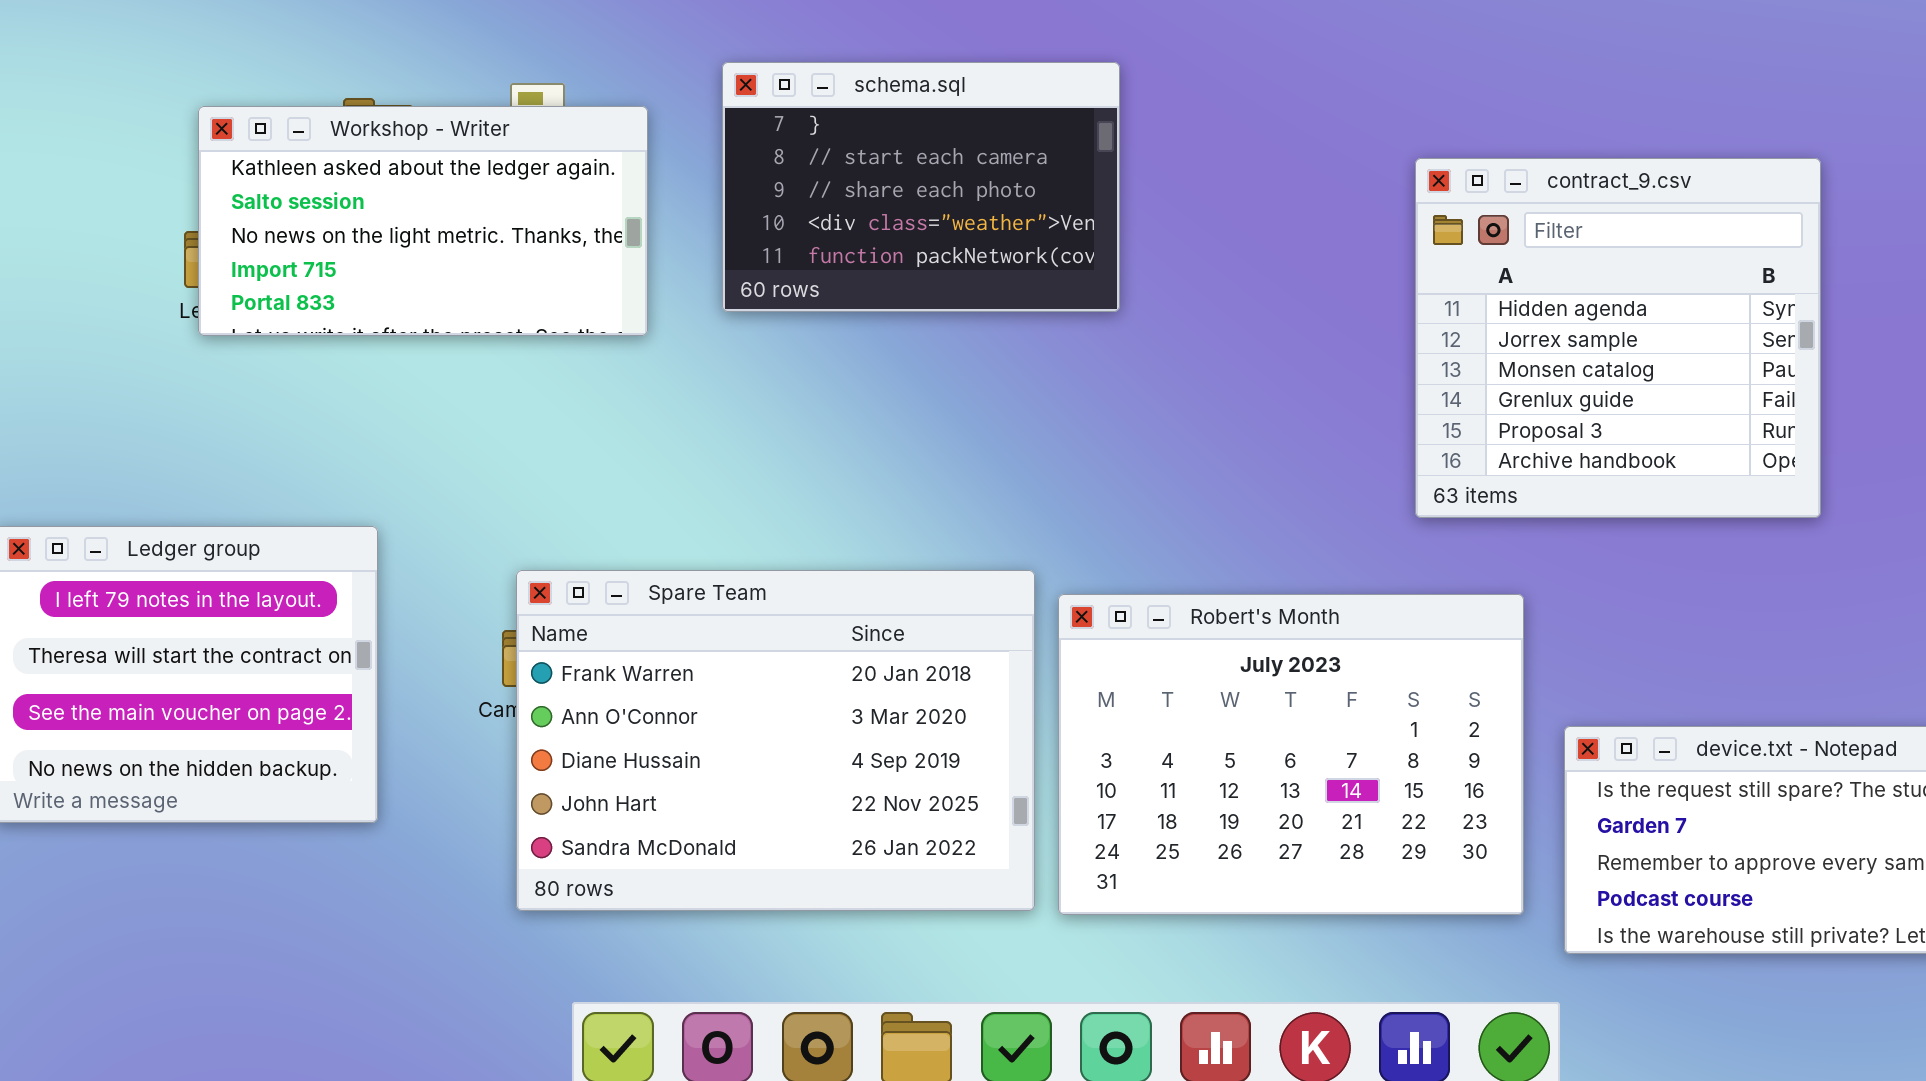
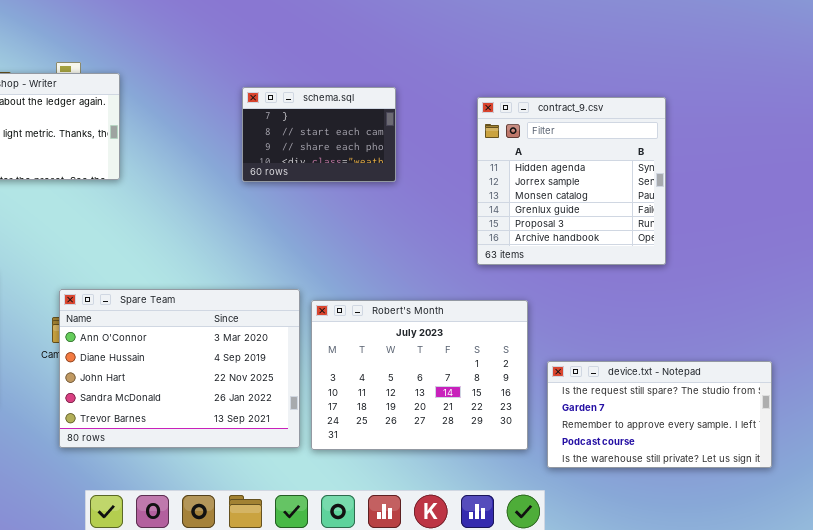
schema.sql: [722,62,1120,312] -> [242,87,396,182], moved, resized
Spare Team: [516,570,1035,911] -> [59,289,300,448], scrolled down 1 row

